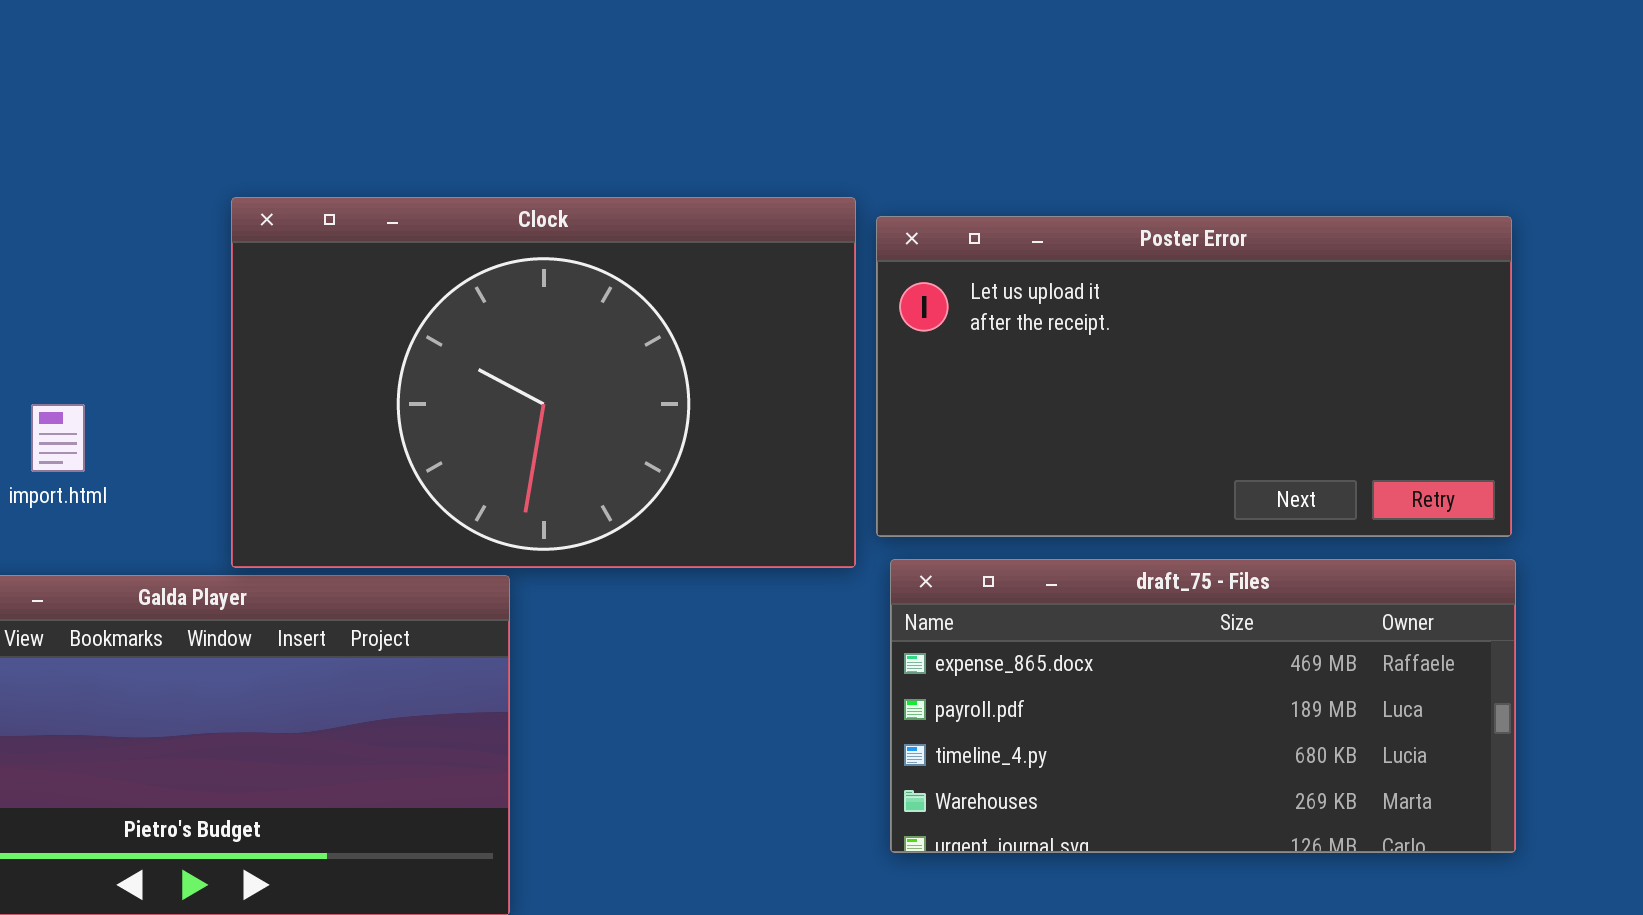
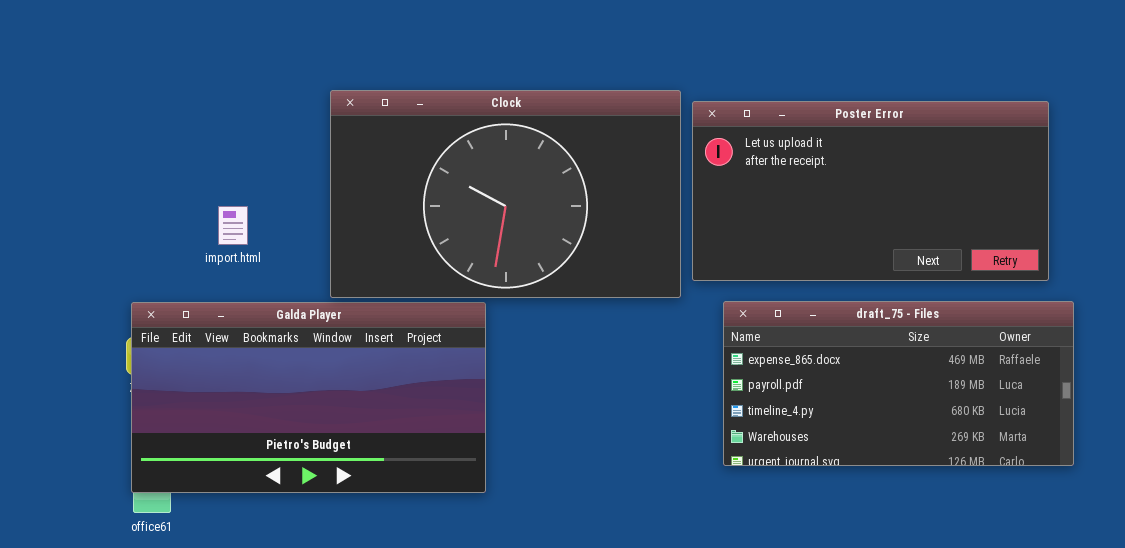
draft_75 - Files: [890,559,1516,853] -> [723,301,1074,466], moved

